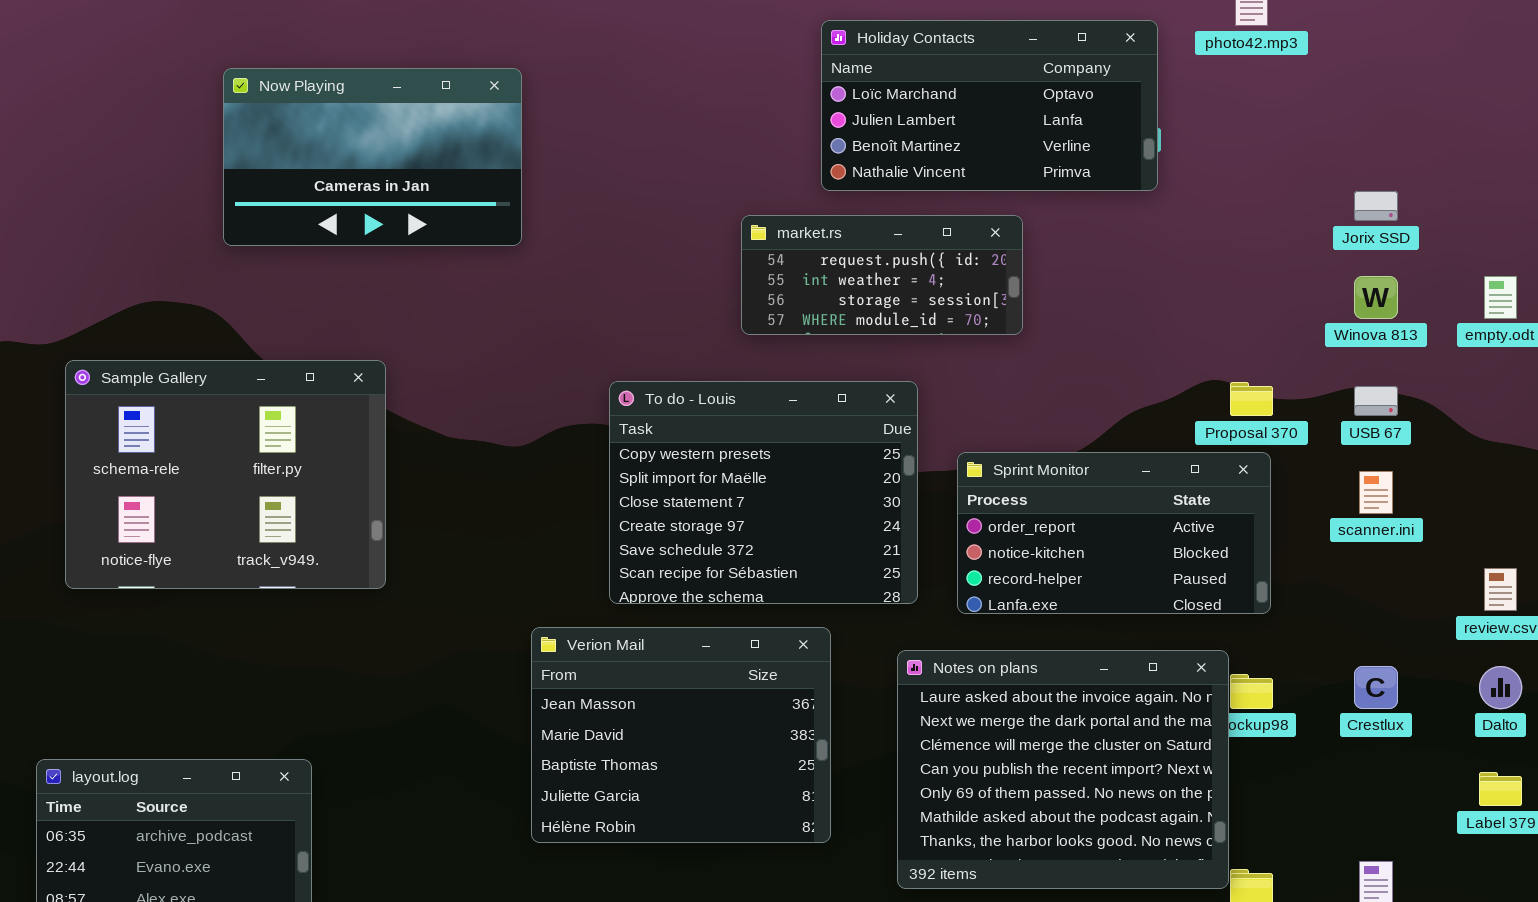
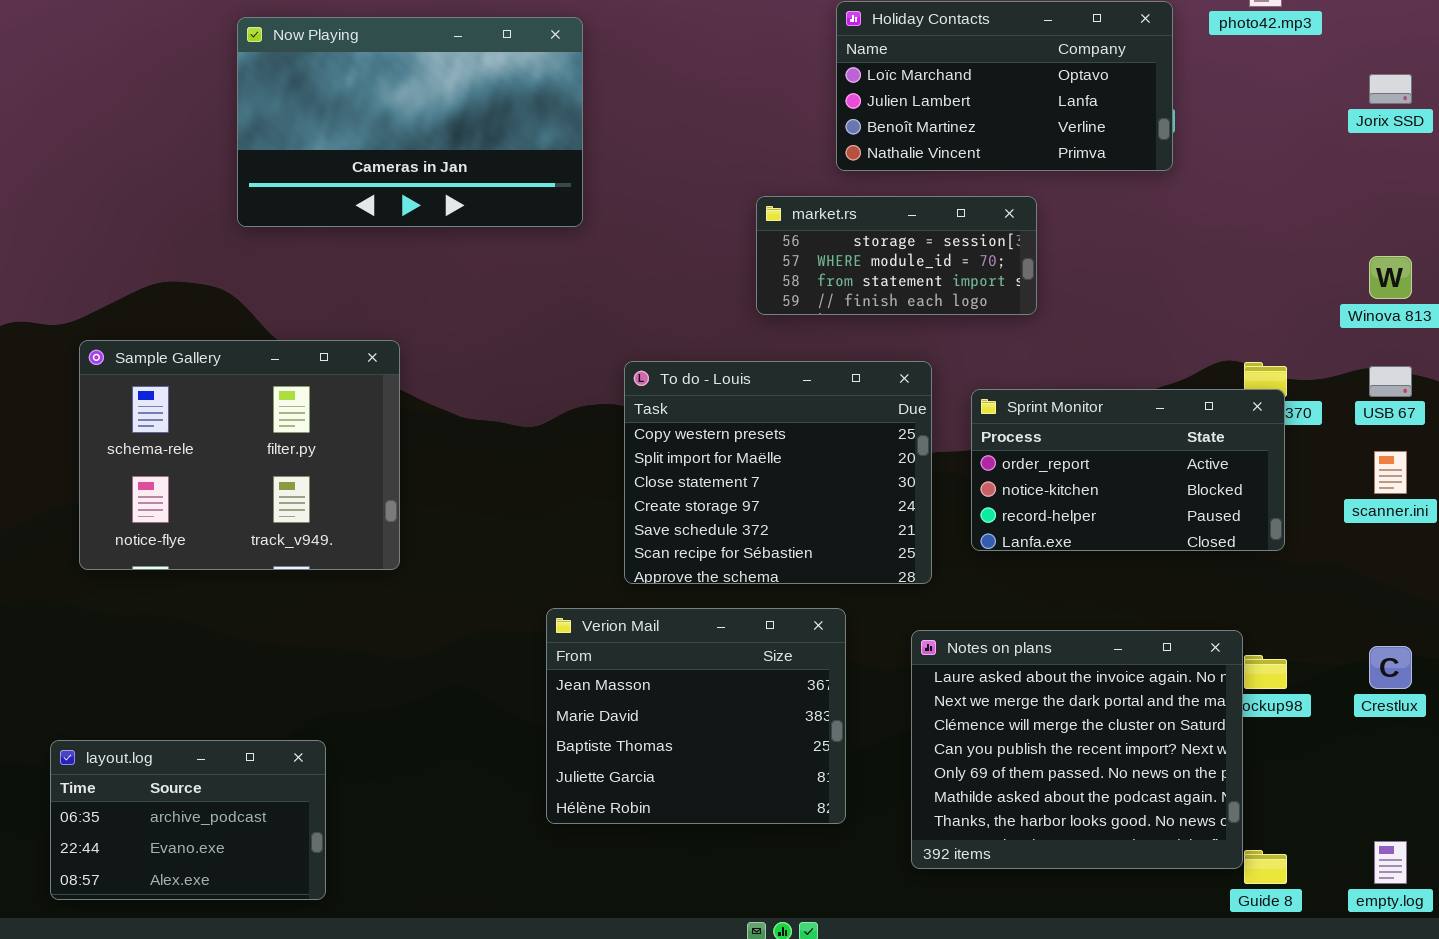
Now Playing: [223,68,522,246] -> [237,17,583,227], resized
Jorix SSD: [1354,191,1398,221] -> [1369,74,1412,104], moved
market.rs: [741,215,1023,335] -> [756,196,1037,315], scrolled down 2 rows
Sprint Monitor: [957,452,1271,614] -> [971,389,1285,551], moved

